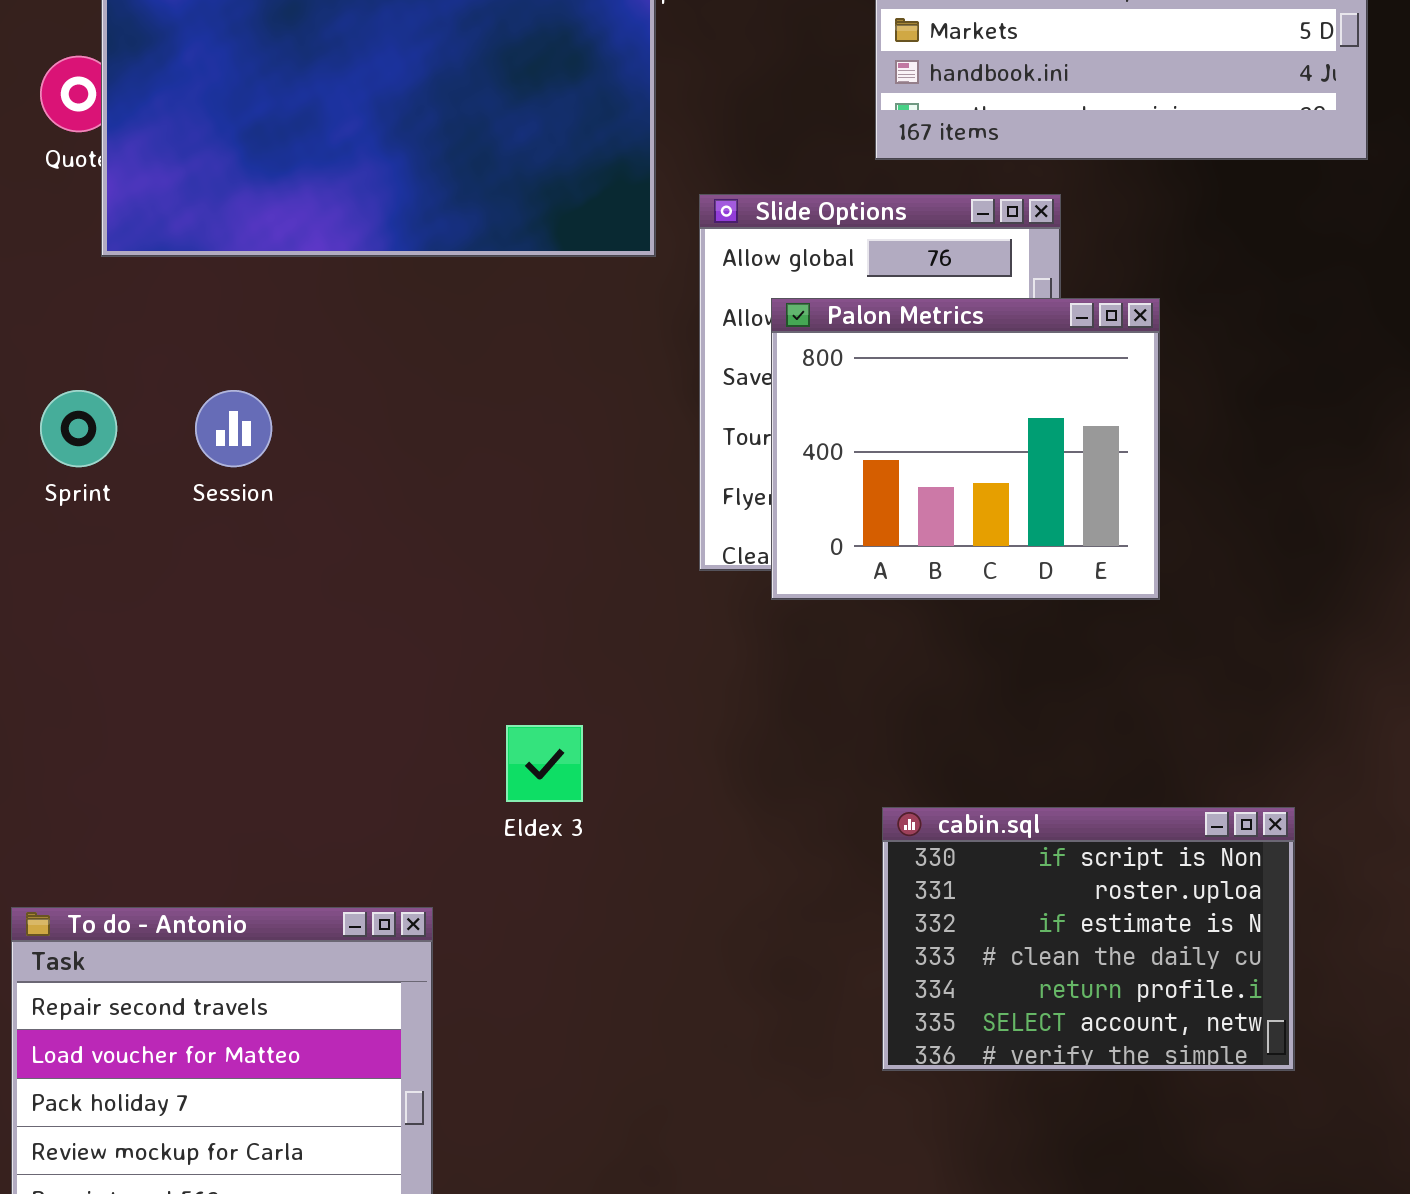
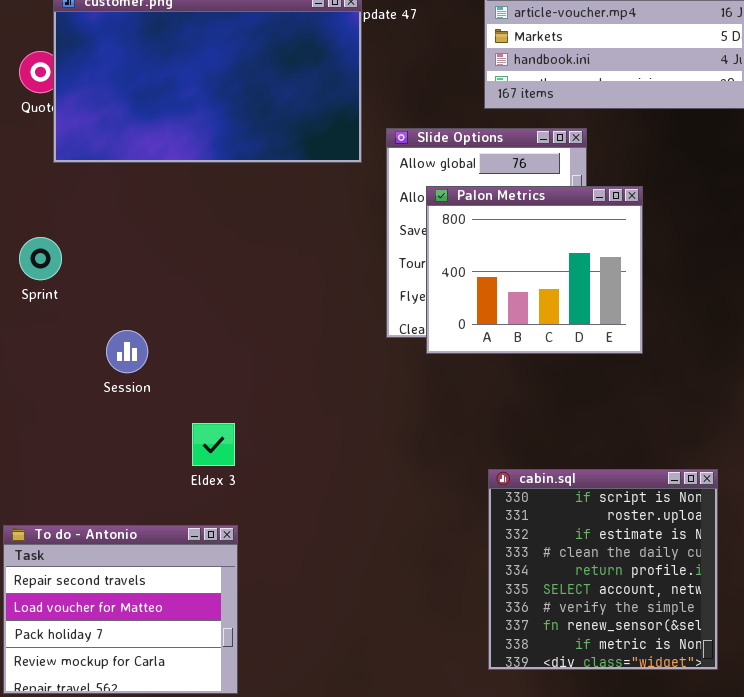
Session: [195,390,272,467] -> [106,330,148,373], moved
Eldex 3: [506,725,583,802] -> [192,423,235,466], moved
cabin.sql: [882,807,1295,1071] -> [488,469,718,670], resized

